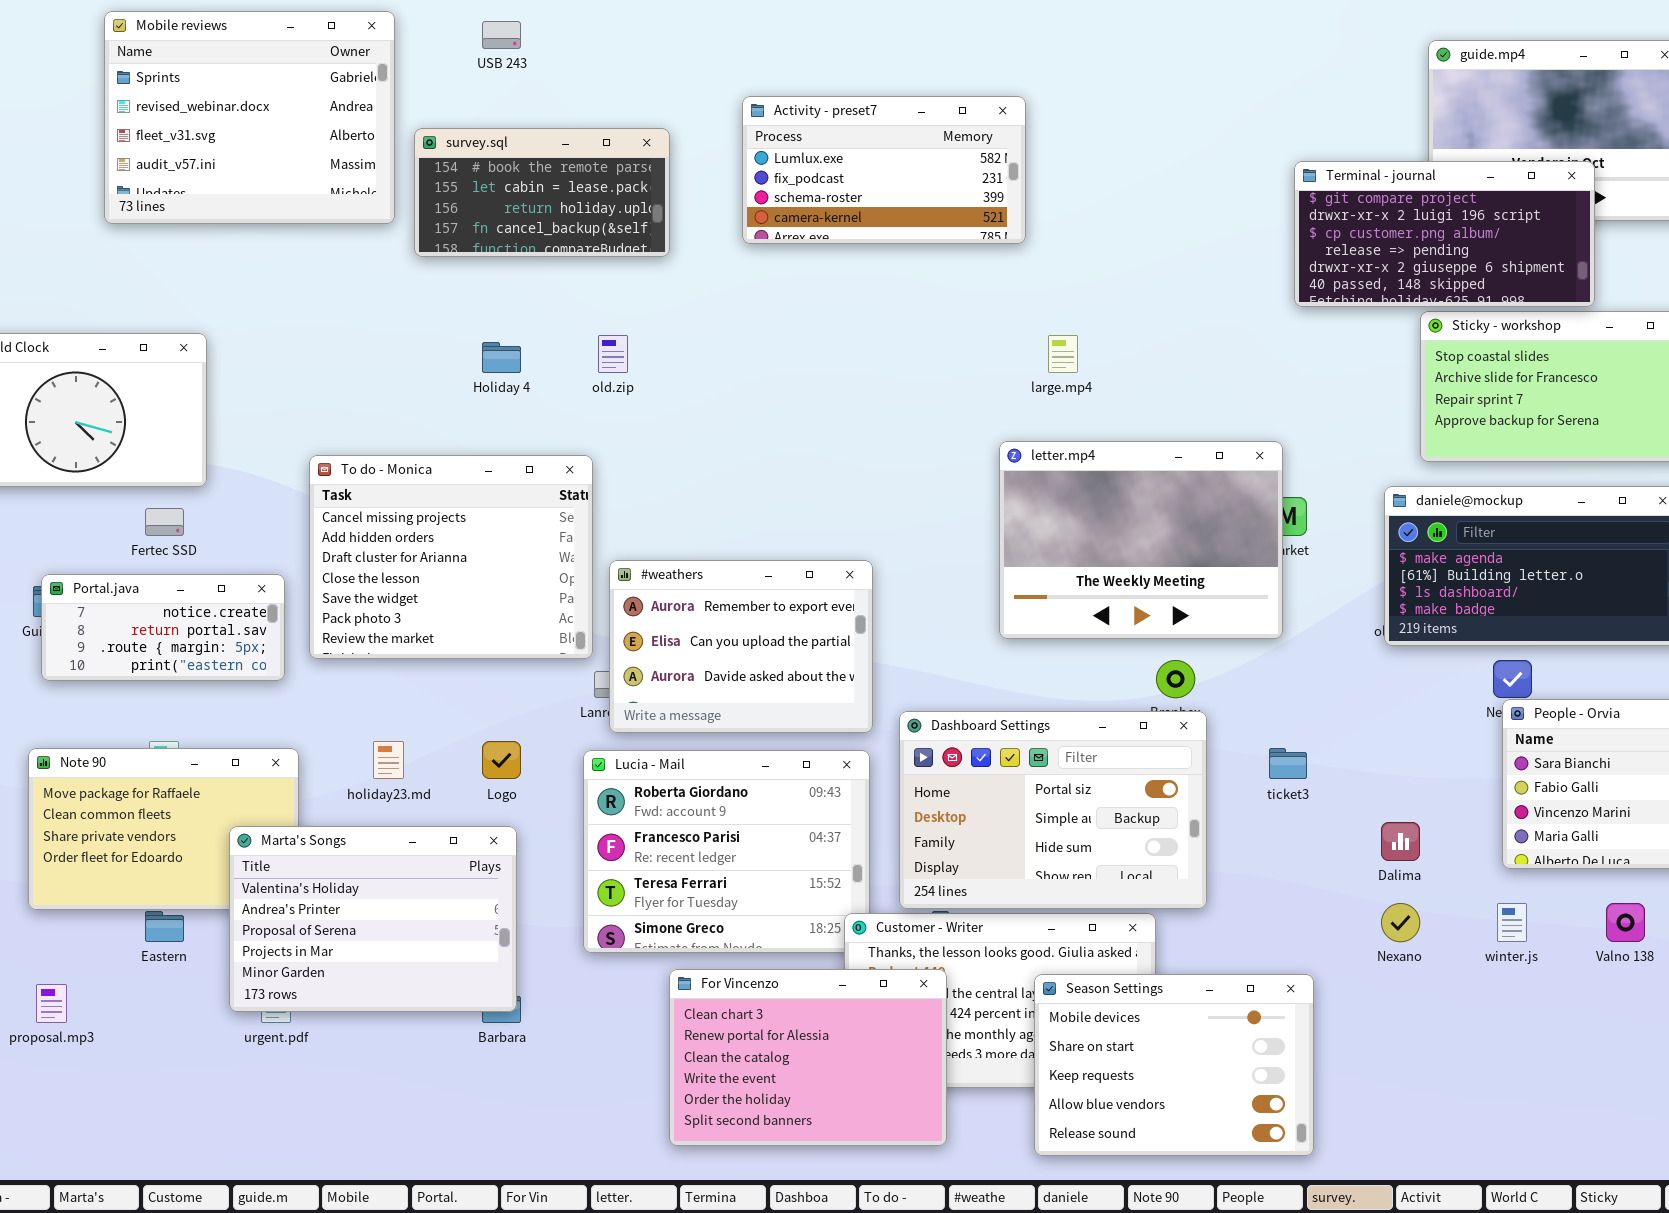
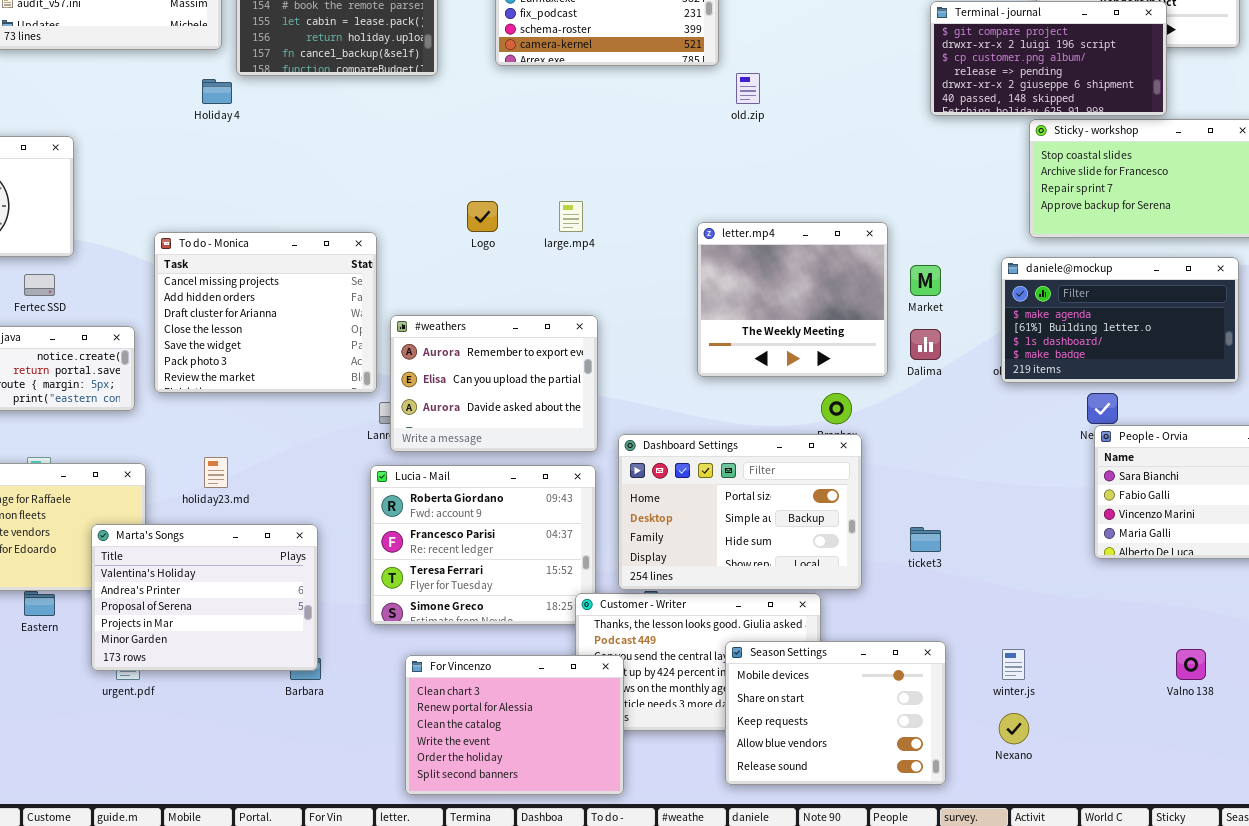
old.zip: [598,335,628,373] -> [736,73,760,104], moved
large.mp4: [1048,335,1078,373] -> [559,201,583,232], moved
Holiday 4: [482,342,521,373] -> [202,79,232,104], moved
letter.mp4: [999,441,1283,639] -> [697,222,888,377], resized
Logo: [482,741,521,779] -> [467,201,498,232], moved
ticket3: [1269,748,1307,779] -> [910,527,941,552], moved
Dalima: [1381,822,1420,861] -> [910,329,941,360], moved
Nexano: [1381,903,1420,942] -> [999,713,1029,744], moved
winter.js: [1497,903,1527,942] -> [1002,649,1025,680], moved
Valno 138: [1606,903,1645,942] -> [1176,649,1206,680], moved
For Vincenzo: [669,969,947,1146] -> [405,655,624,795], moved

